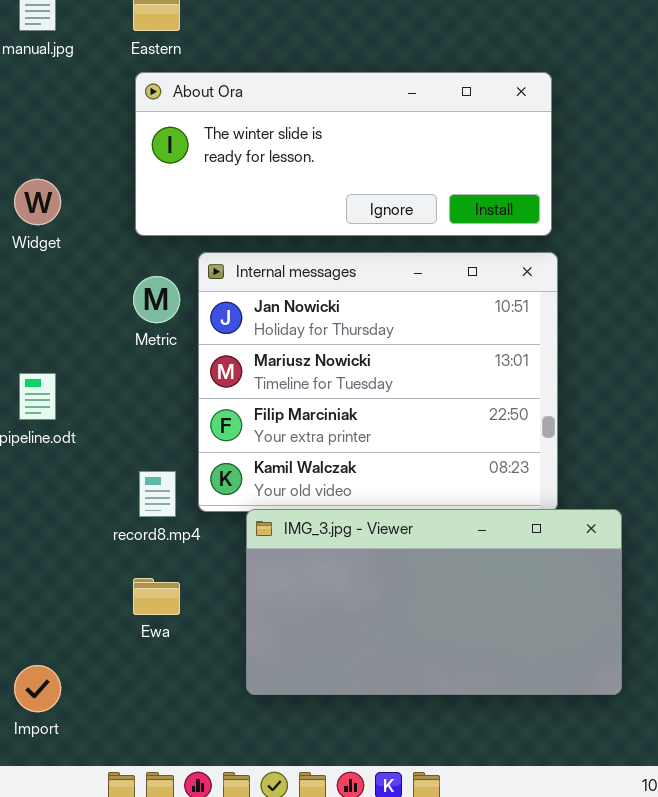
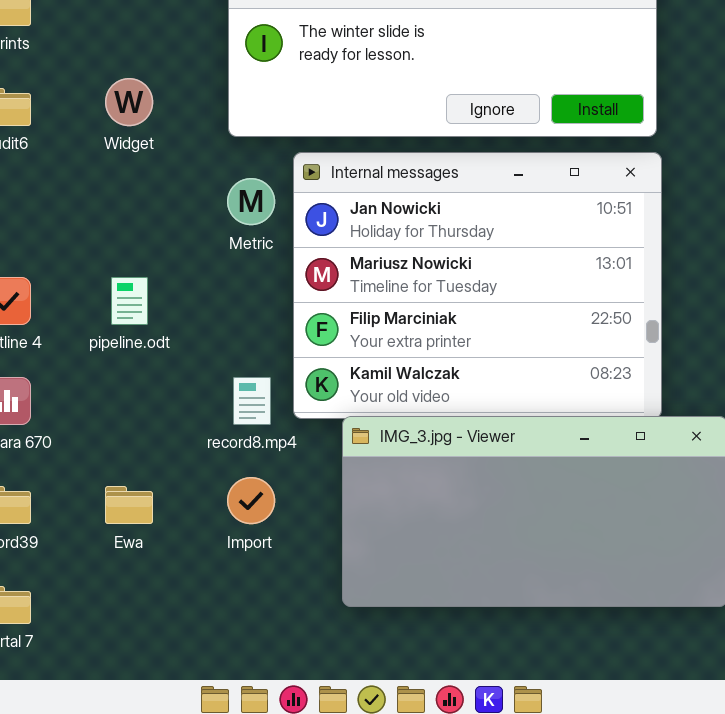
Ewa: [133,578,180,615] -> [105,486,153,524], moved
Import: [14,665,61,712] -> [227,477,275,524], moved

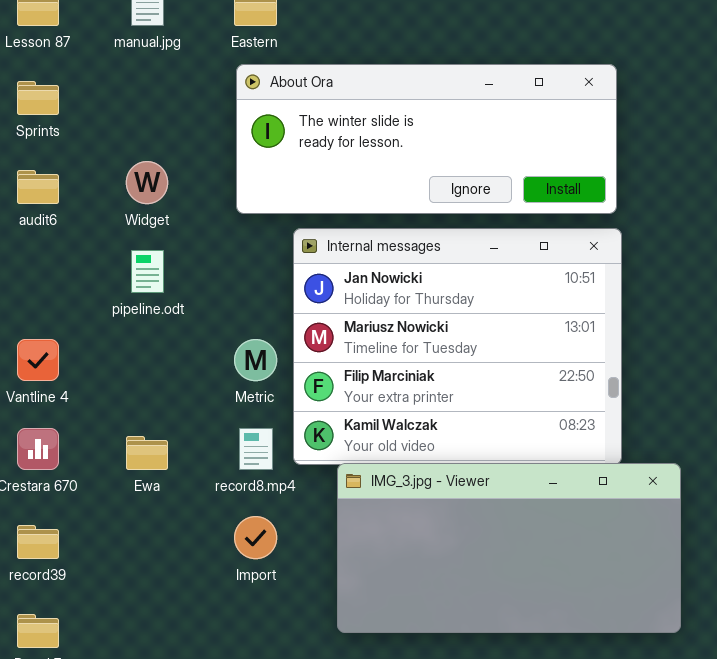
Metric: [227,178,275,225] -> [234,339,277,381], moved
pipeline.odt: [111,277,148,325] -> [131,250,164,293], moved
Ewa: [105,486,153,524] -> [126,436,168,470], moved

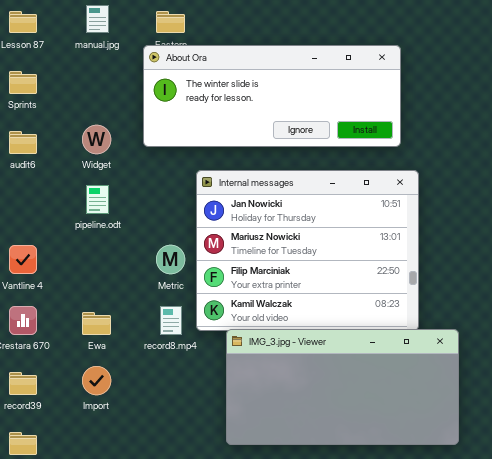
About Ora: [236,64,617,214] -> [143,45,401,147], moved
Import: [234,516,277,559] -> [82,366,111,395], moved

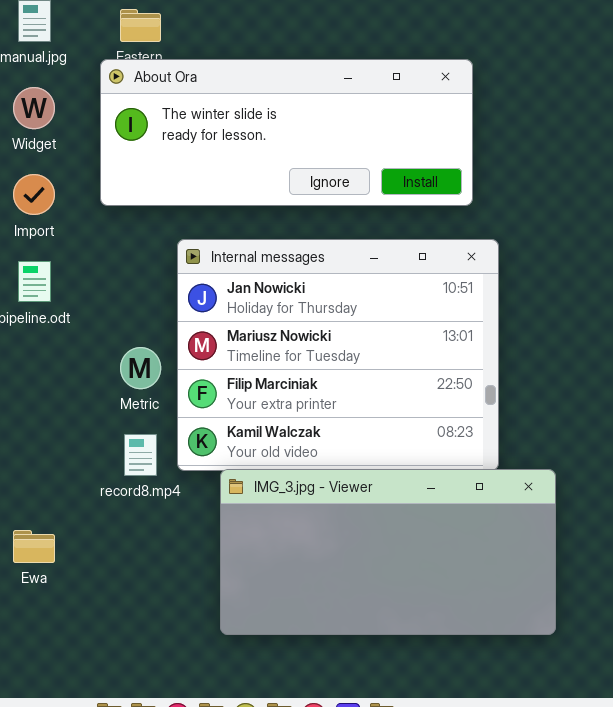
Widget: [82,125,111,154] -> [13,87,55,129], moved
Ewa: [82,312,111,335] -> [13,530,55,563], moved
Import: [82,366,111,395] -> [13,174,55,215], moved

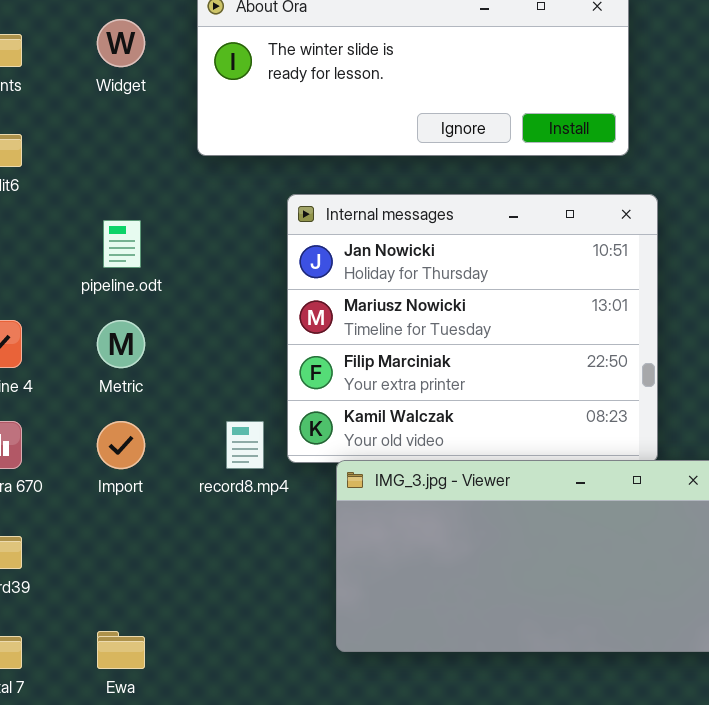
Import: [13,174,55,215] -> [97,421,145,469], moved
Metric: [120,347,161,389] -> [97,320,145,368], moved
Ewa: [13,530,55,563] -> [97,631,145,669], moved

